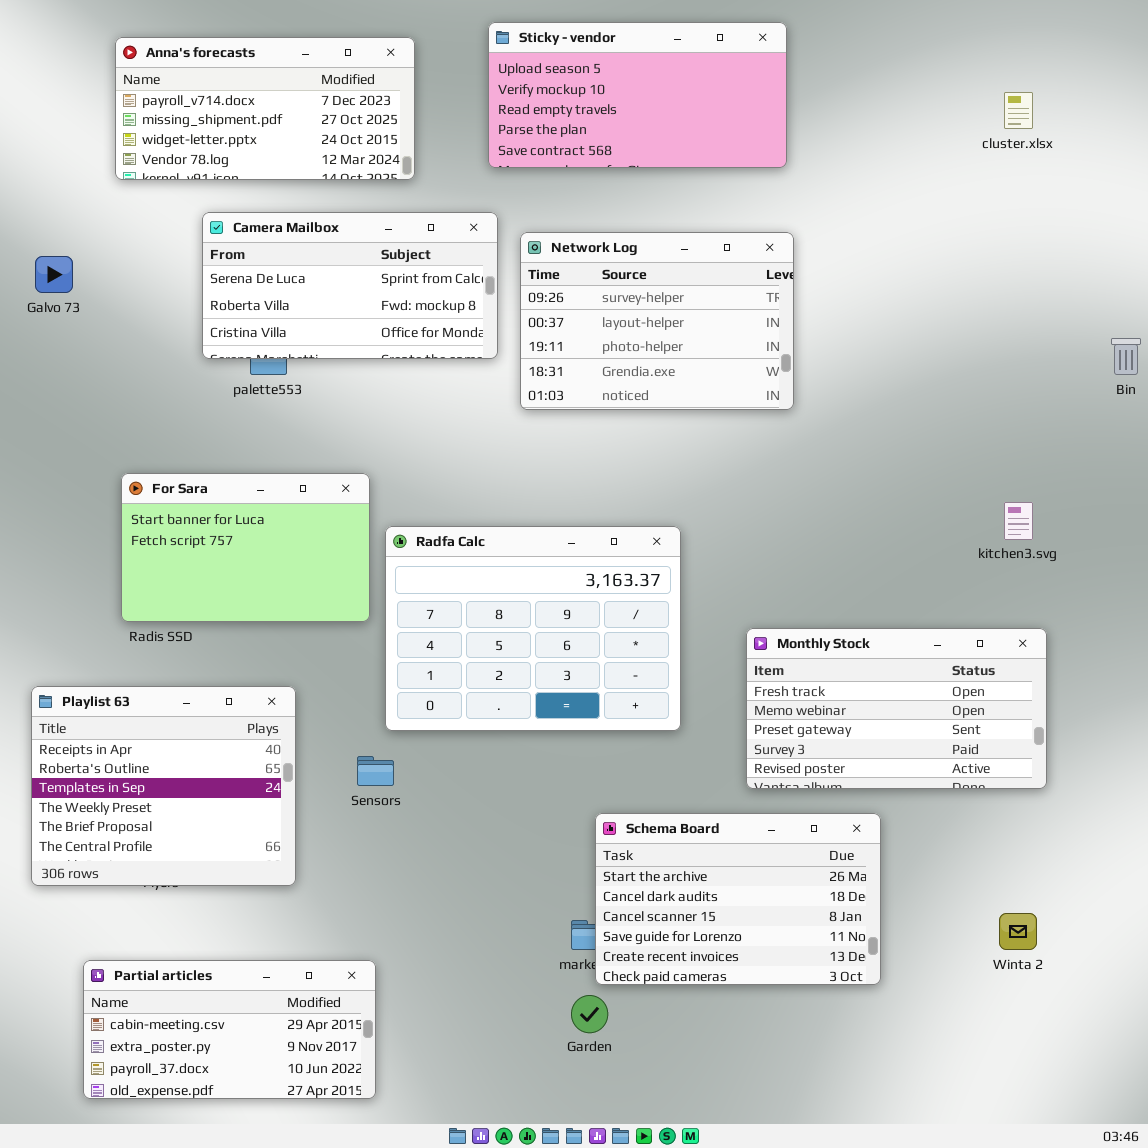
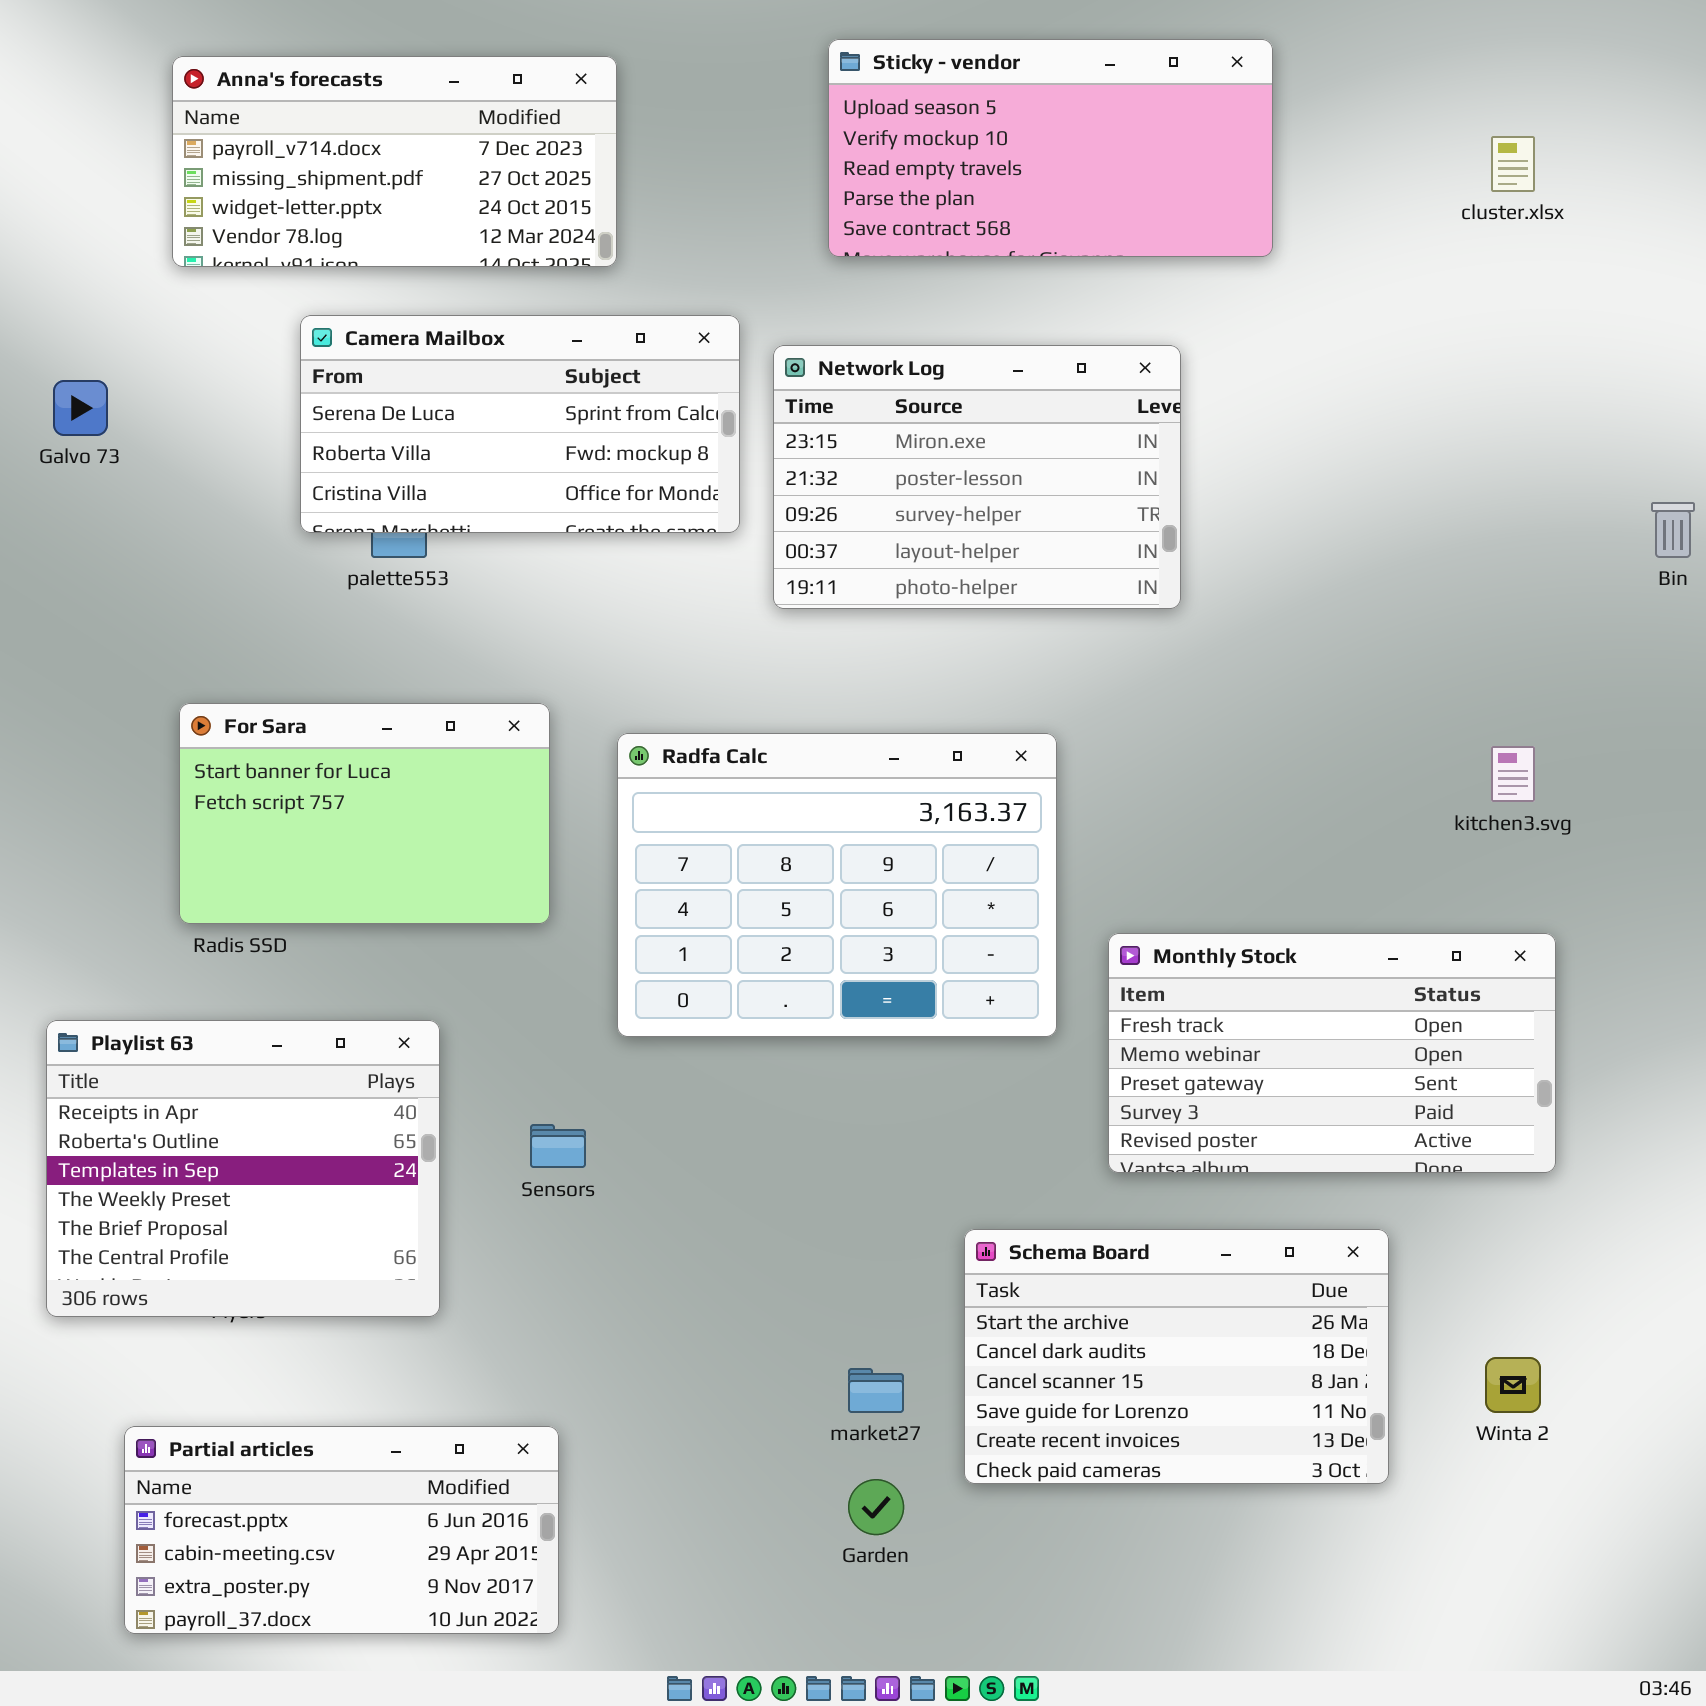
Sticky - vendor: [488,22,787,168] -> [828,39,1273,257], moved
Network Log: [520,232,794,410] -> [773,345,1181,609], scrolled up 2 rows
Radfa Calc: [385,526,681,731] -> [617,733,1057,1037], moved
Schema Board: [595,813,881,985] -> [964,1229,1389,1484], moved
Partial articles: [83,960,376,1099] -> [124,1426,559,1634], scrolled up 1 row

